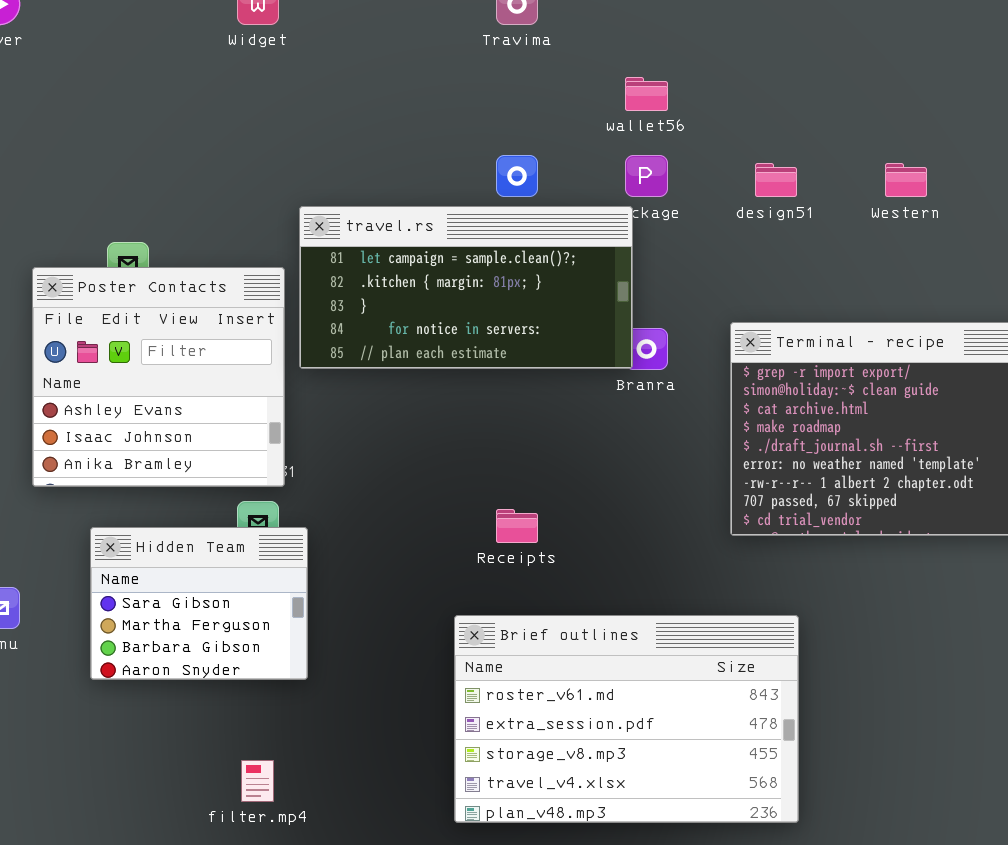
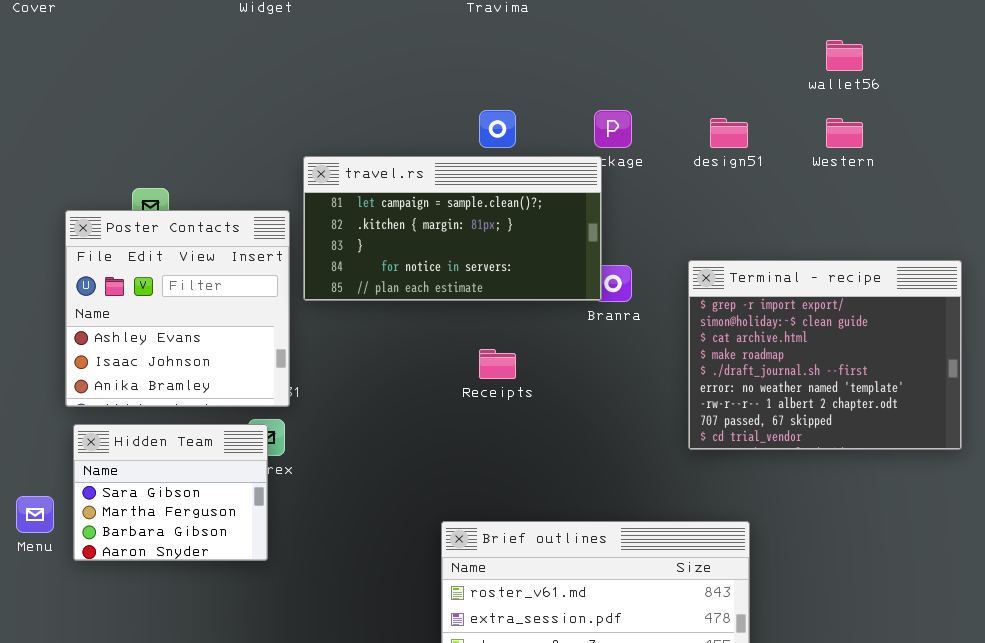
wallet56: [625,77,668,111] -> [826,40,863,71], moved
Receipts: [496,509,538,543] -> [479,349,516,379], moved
Hidden Team: [90,527,308,680] -> [73,424,268,561], moved

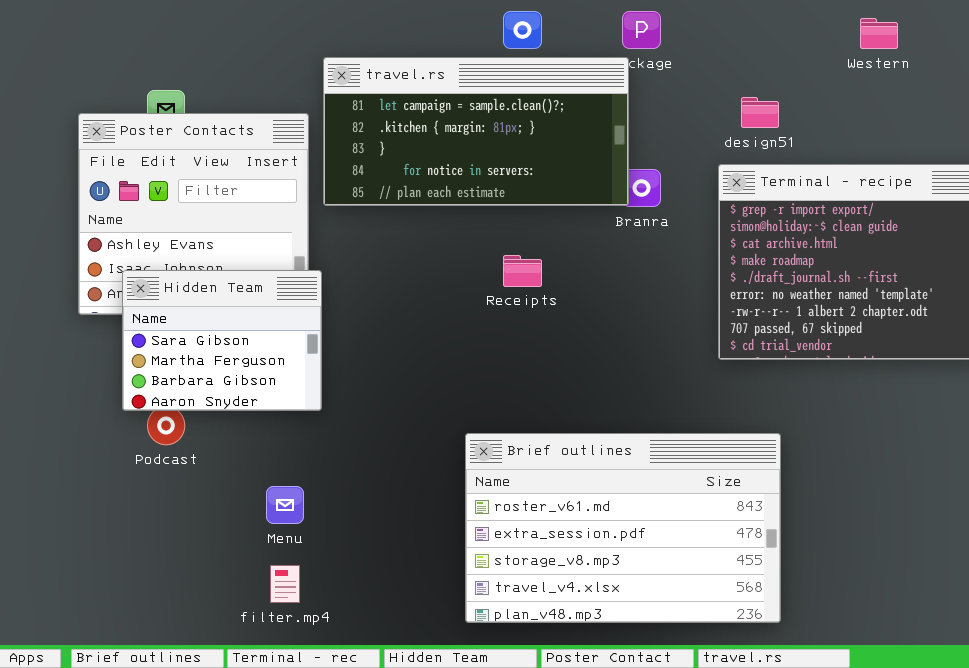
design51: [710,118,748,148] -> [741,97,779,128], moved
Hidden Team: [73,424,268,561] -> [122,270,322,411], moved
Menu: [16,496,54,533] -> [266,486,304,524], moved

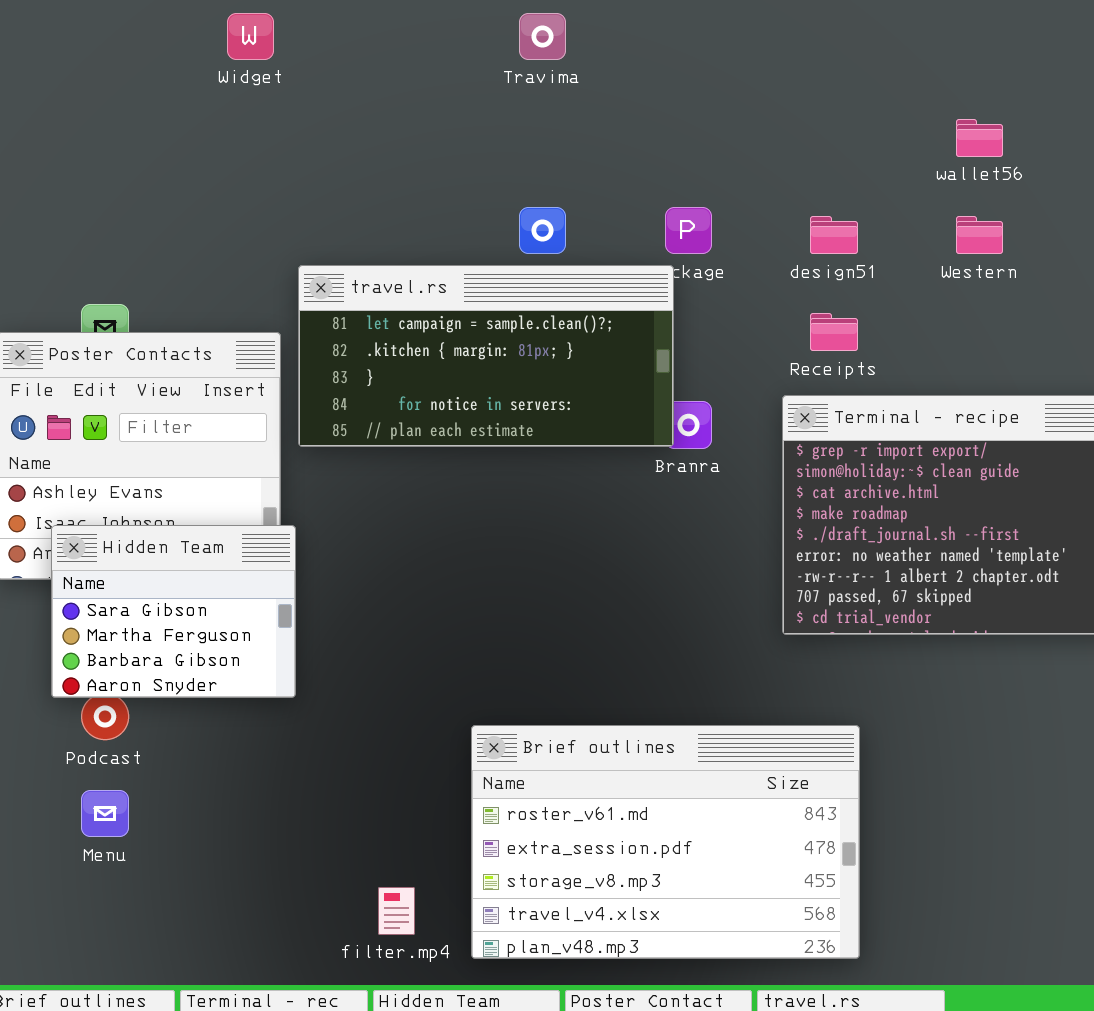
design51: [741,97,779,128] -> [810,216,858,254], moved
Receipts: [503,255,542,287] -> [810,313,858,351], moved
Menu: [266,486,304,524] -> [81,790,129,837], moved
filter.mp4: [270,565,300,603] -> [378,887,415,935], moved

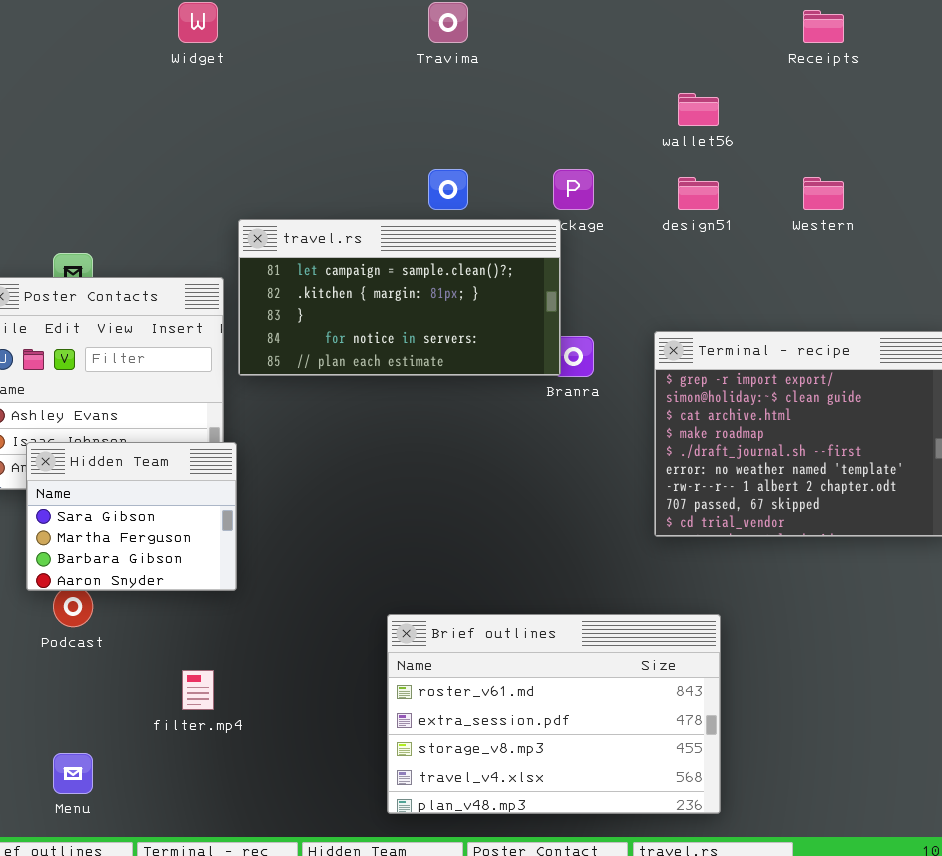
wallet56: [956,119,1003,157] -> [678,93,719,126], moved
Receipts: [810,313,858,351] -> [803,10,844,43], moved
Menu: [81,790,129,837] -> [53,753,93,794], moved
filter.mp4: [378,887,415,935] -> [182,670,214,710], moved

